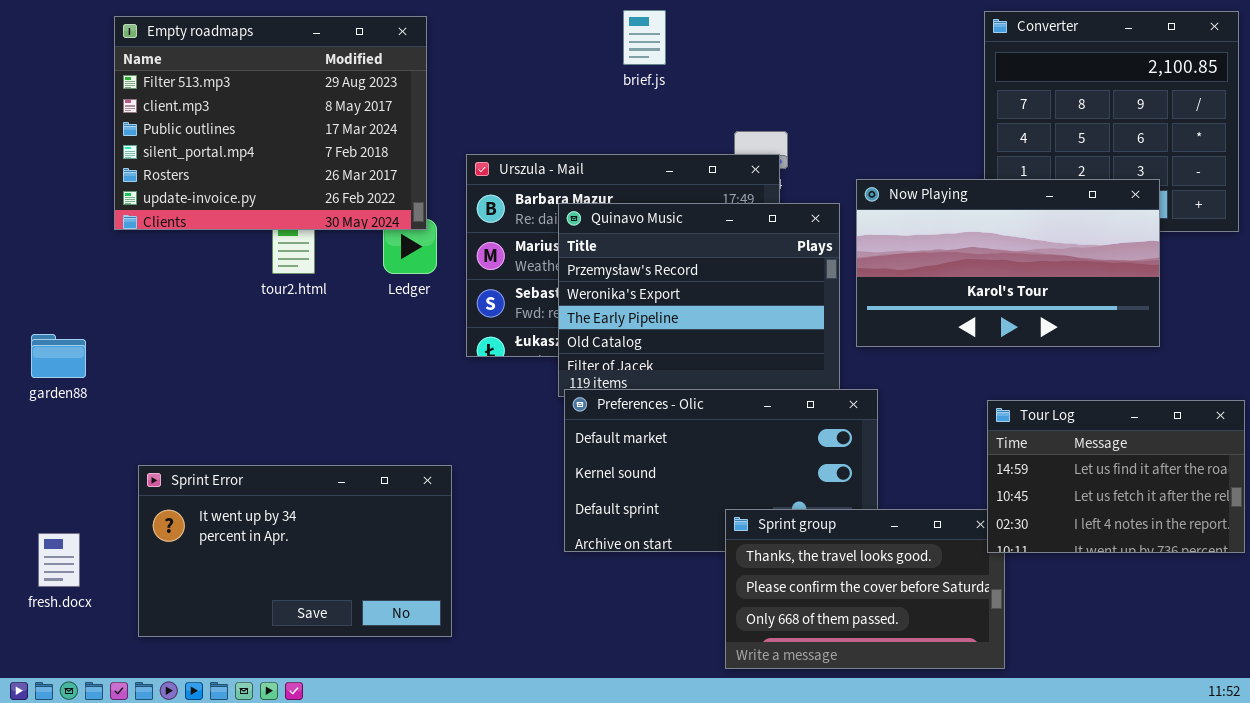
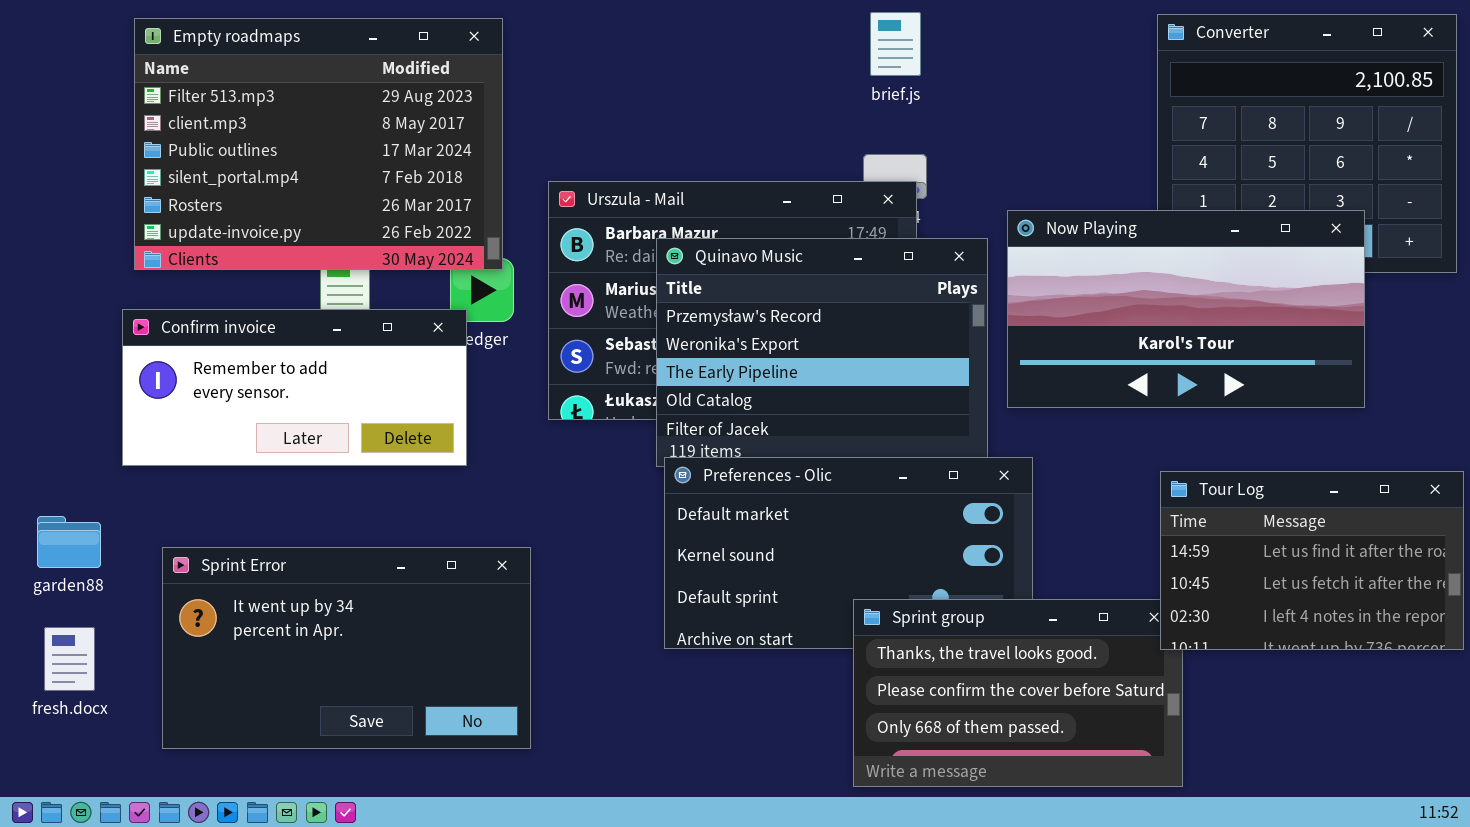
brief.js: [623,10,666,65] -> [870,12,921,76], moved
Confirm invoice: none -> [122,309,467,466], opened
garden88: [31,334,86,378] -> [37,516,101,568], moved

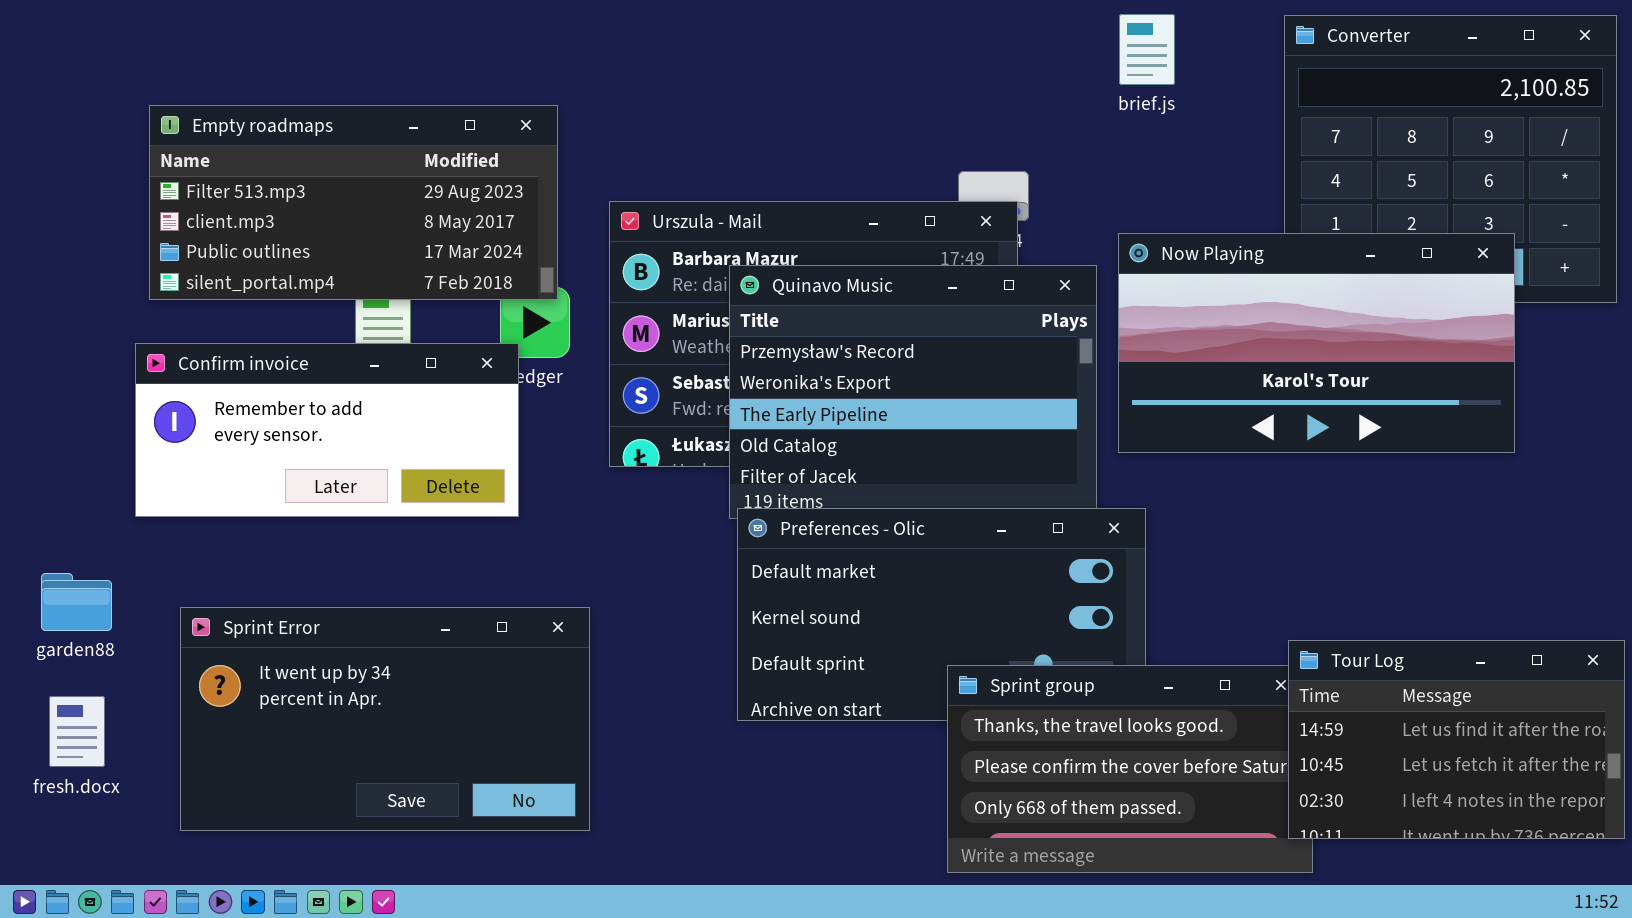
brief.js: [870,12,921,76] -> [1119,14,1175,85], moved
Empty roadmaps: [134,18,503,270] -> [149,105,558,300], resized
Tour Log: [1160,471,1464,650] -> [1288,640,1625,839], moved

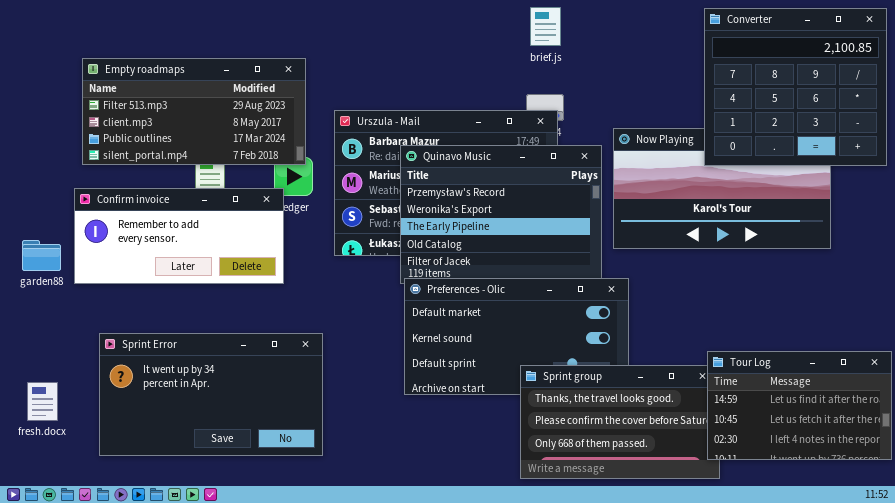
brief.js: [1119,14,1175,85] -> [530,7,561,46], moved
Converter: [1284,15,1617,303] -> [704,8,887,166], raised
garden88: [41,573,112,631] -> [22,240,61,271], moved

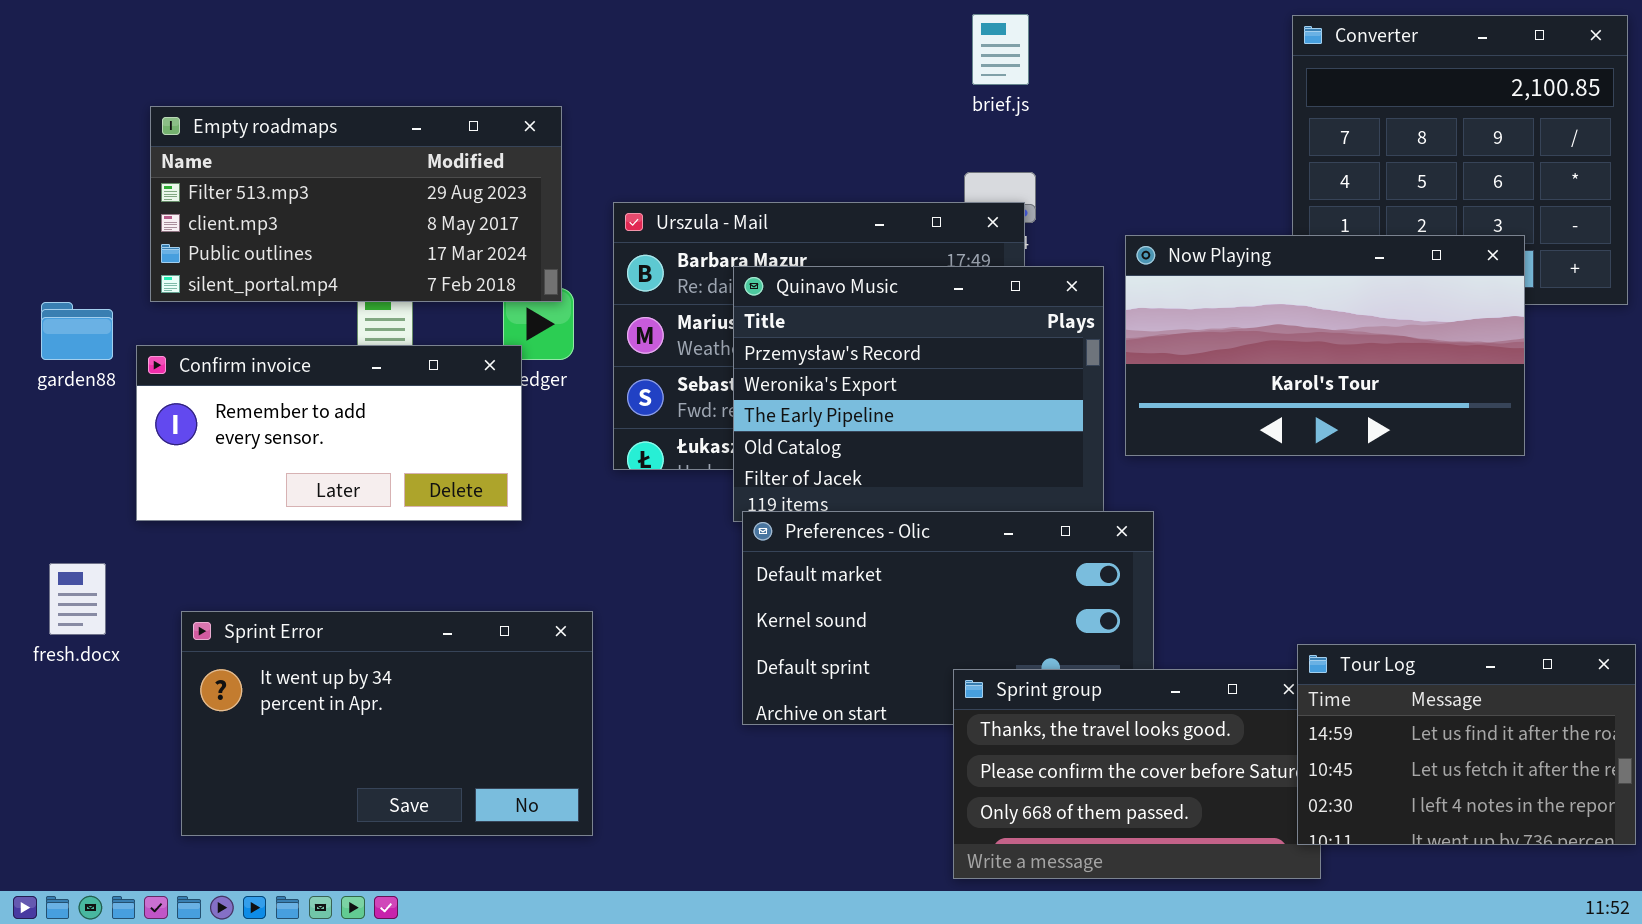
Now Playing: [613,128,831,249] -> [1125,235,1525,456], raised
garden88: [22,240,61,271] -> [41,302,113,360], moved
fresh.docx: [27,382,58,421] -> [49,563,106,635], moved

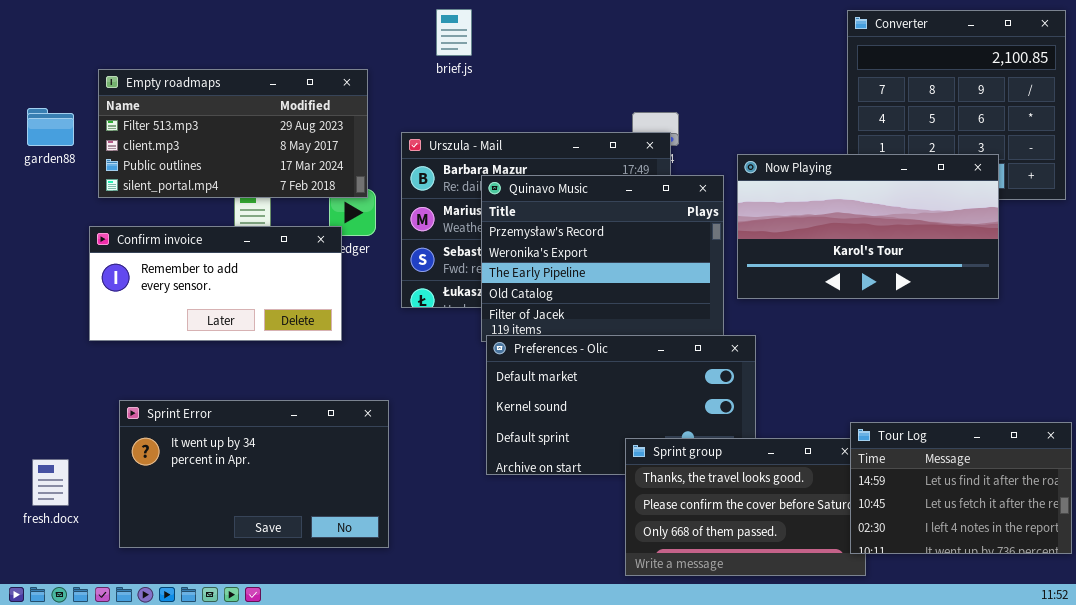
brief.js: [972,14,1029,85] -> [436,9,472,56], moved
garden88: [41,302,113,360] -> [27,108,74,146], moved
fresh.docx: [49,563,106,635] -> [32,459,69,506], moved

